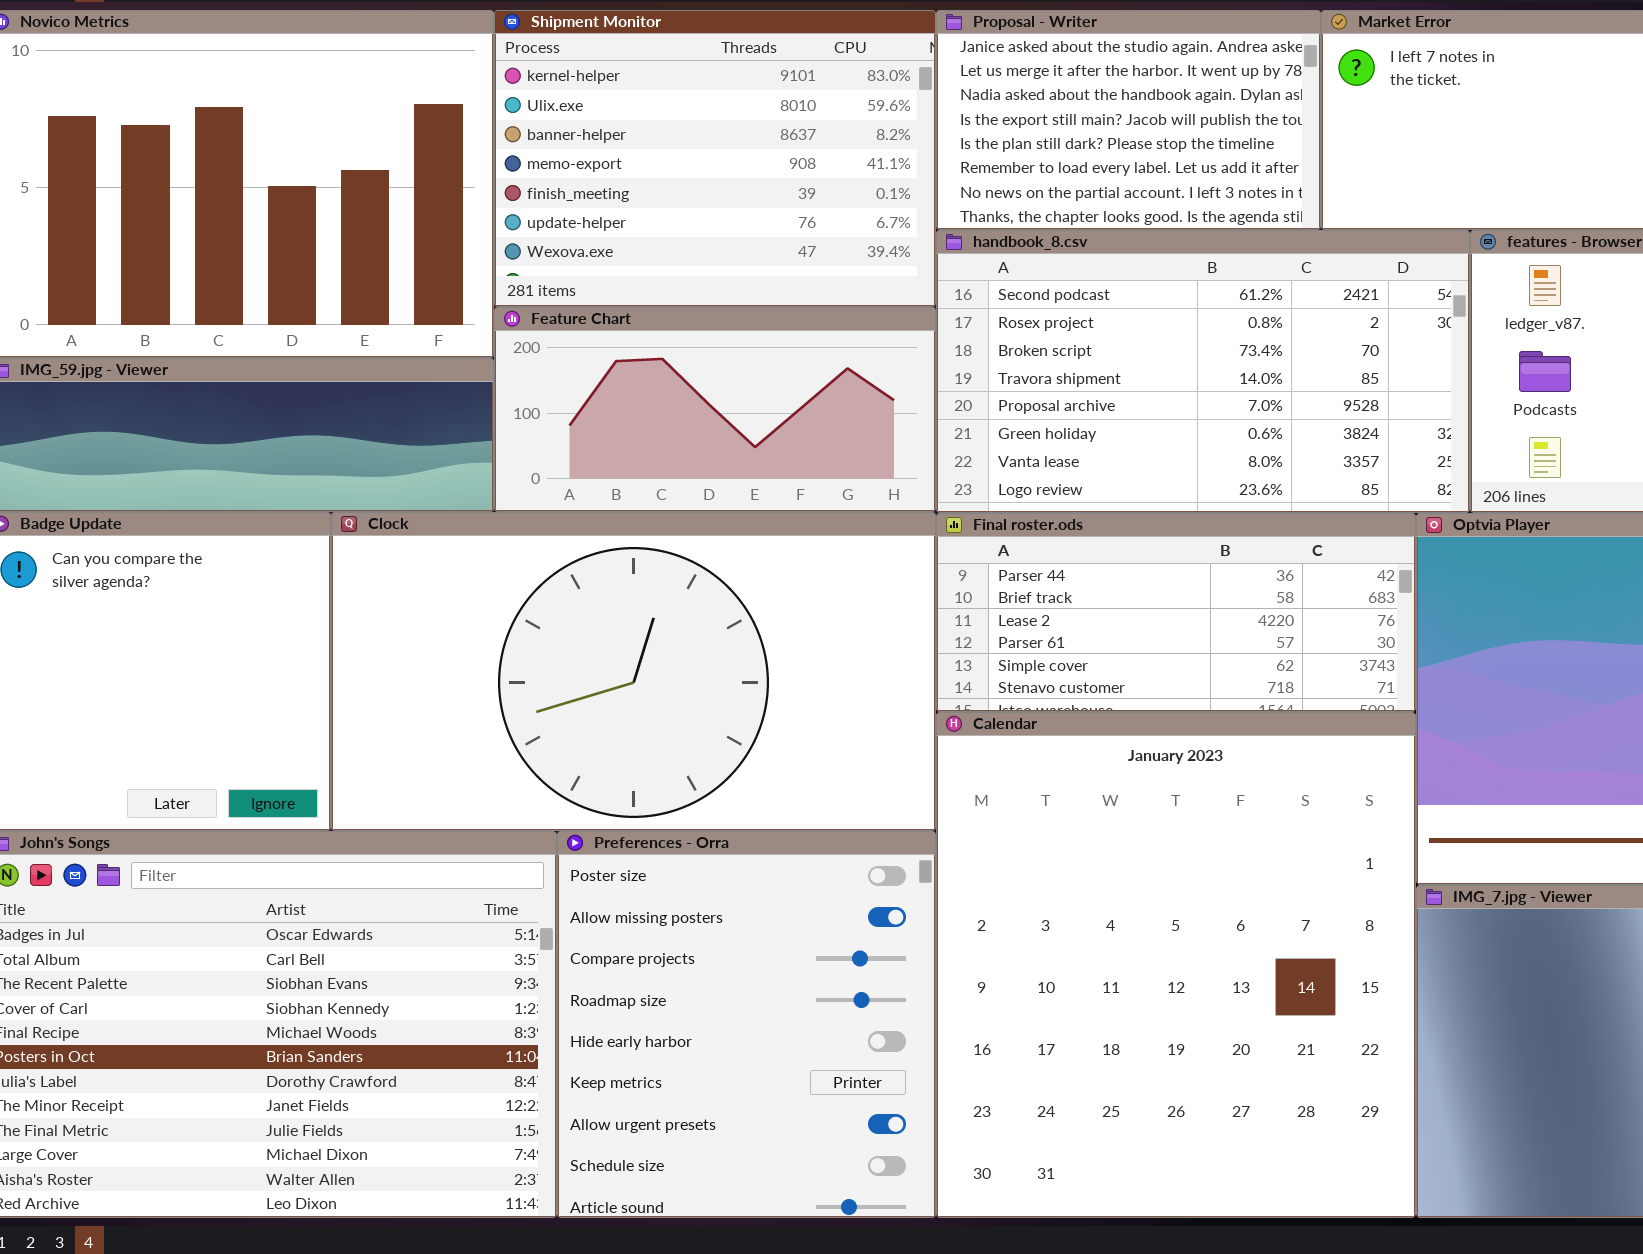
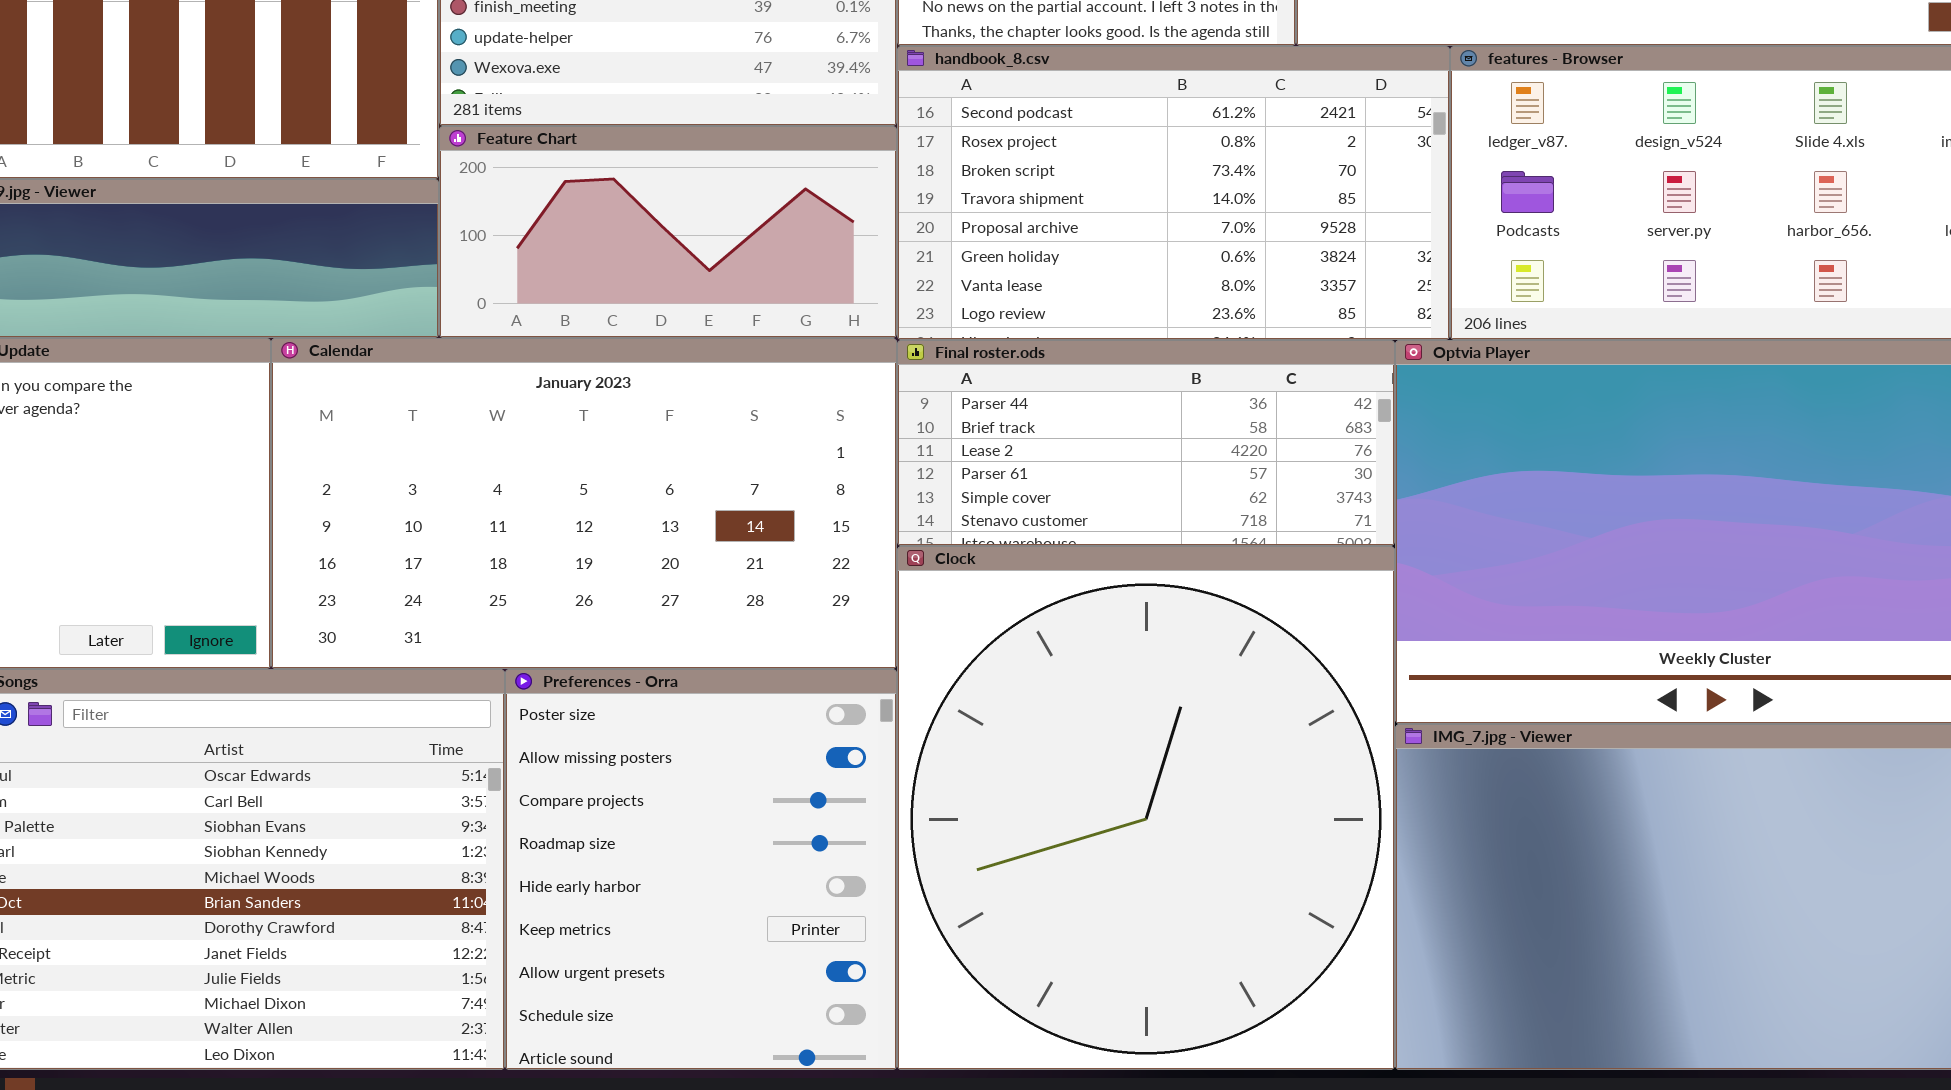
Clock: [331,512,936,831] -> [897,546,1395,1070], moved, resized
Calendar: [936,712,1416,1218] -> [271,338,897,669], moved, resized

